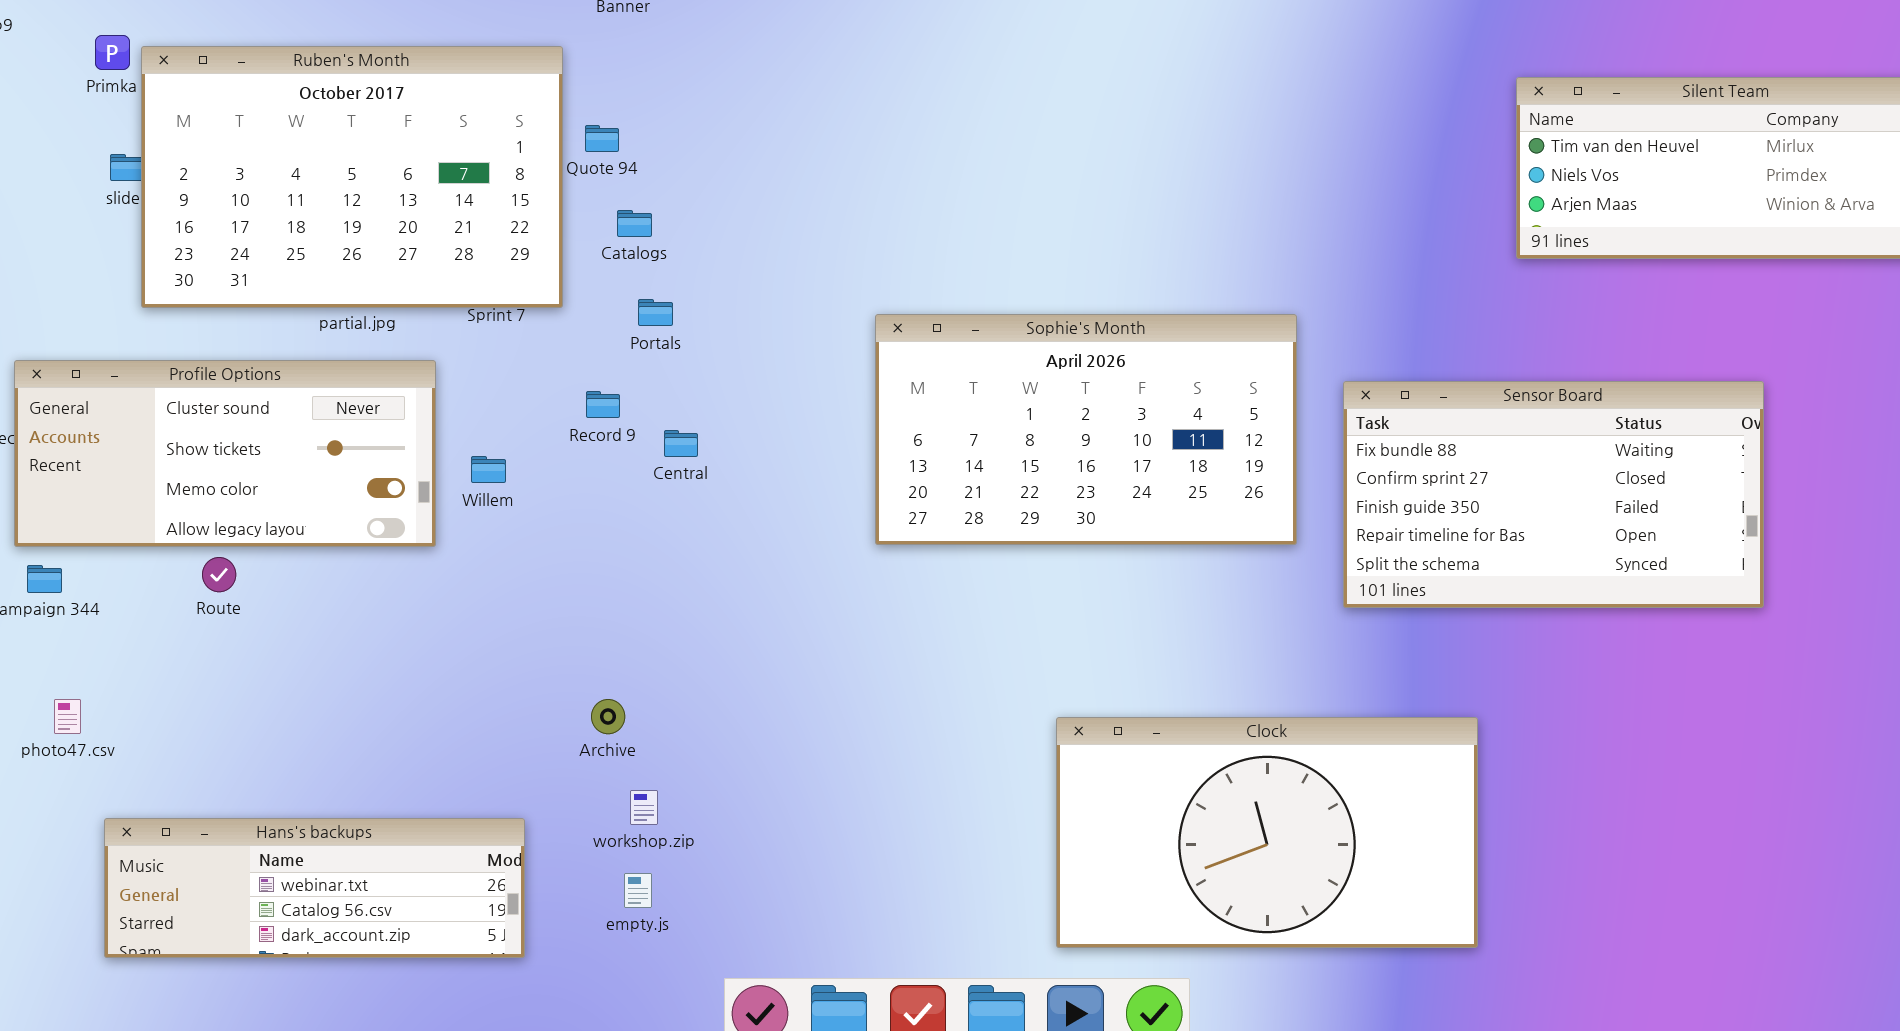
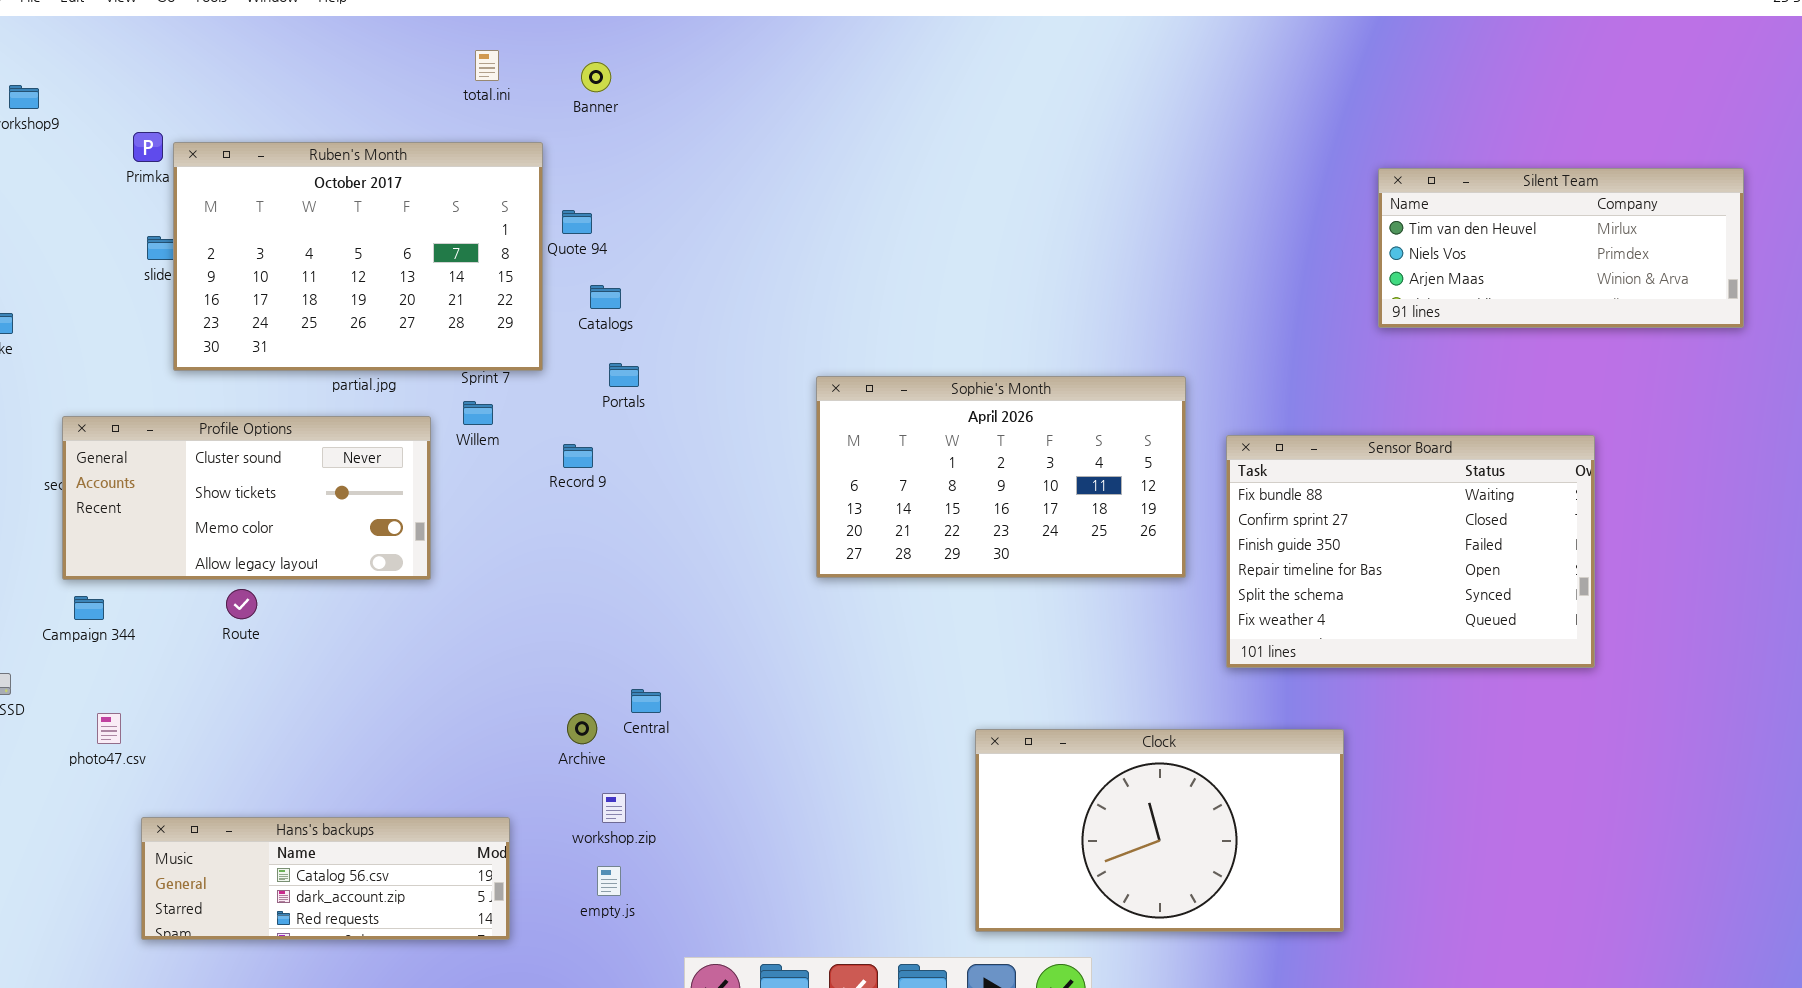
Sensor Board: [1343,381,1764,608] -> [1226,435,1595,668], resized
Central: [664,430,698,457] -> [631,689,661,713], moved
Willem: [471,456,506,483] -> [463,401,493,425], moved
Hans's backups: [104,818,525,958] -> [141,817,510,940], scrolled down 1 row

